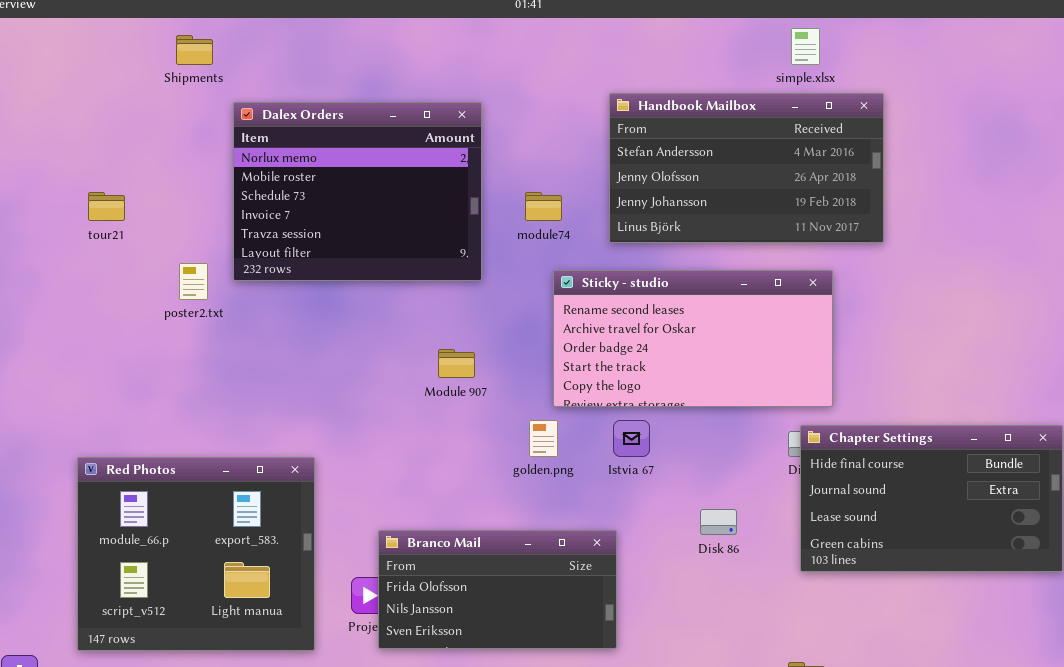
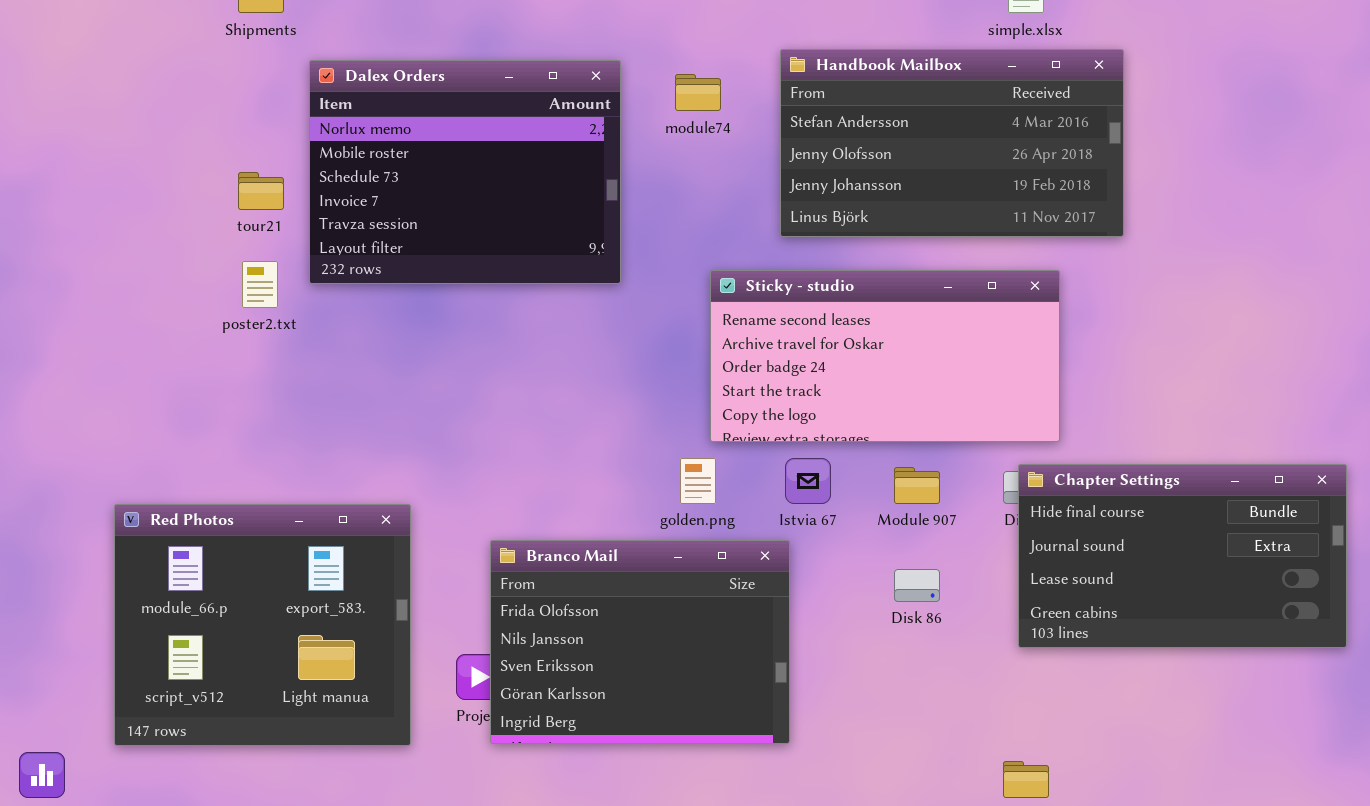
tour21: [88,192,125,221] -> [238,172,284,210], moved
module74: [525,192,562,221] -> [675,74,721,111], moved
Module 907: [438,349,475,378] -> [894,467,940,504], moved
Branco Mail: [378,530,617,649] -> [490,540,790,744], resized

